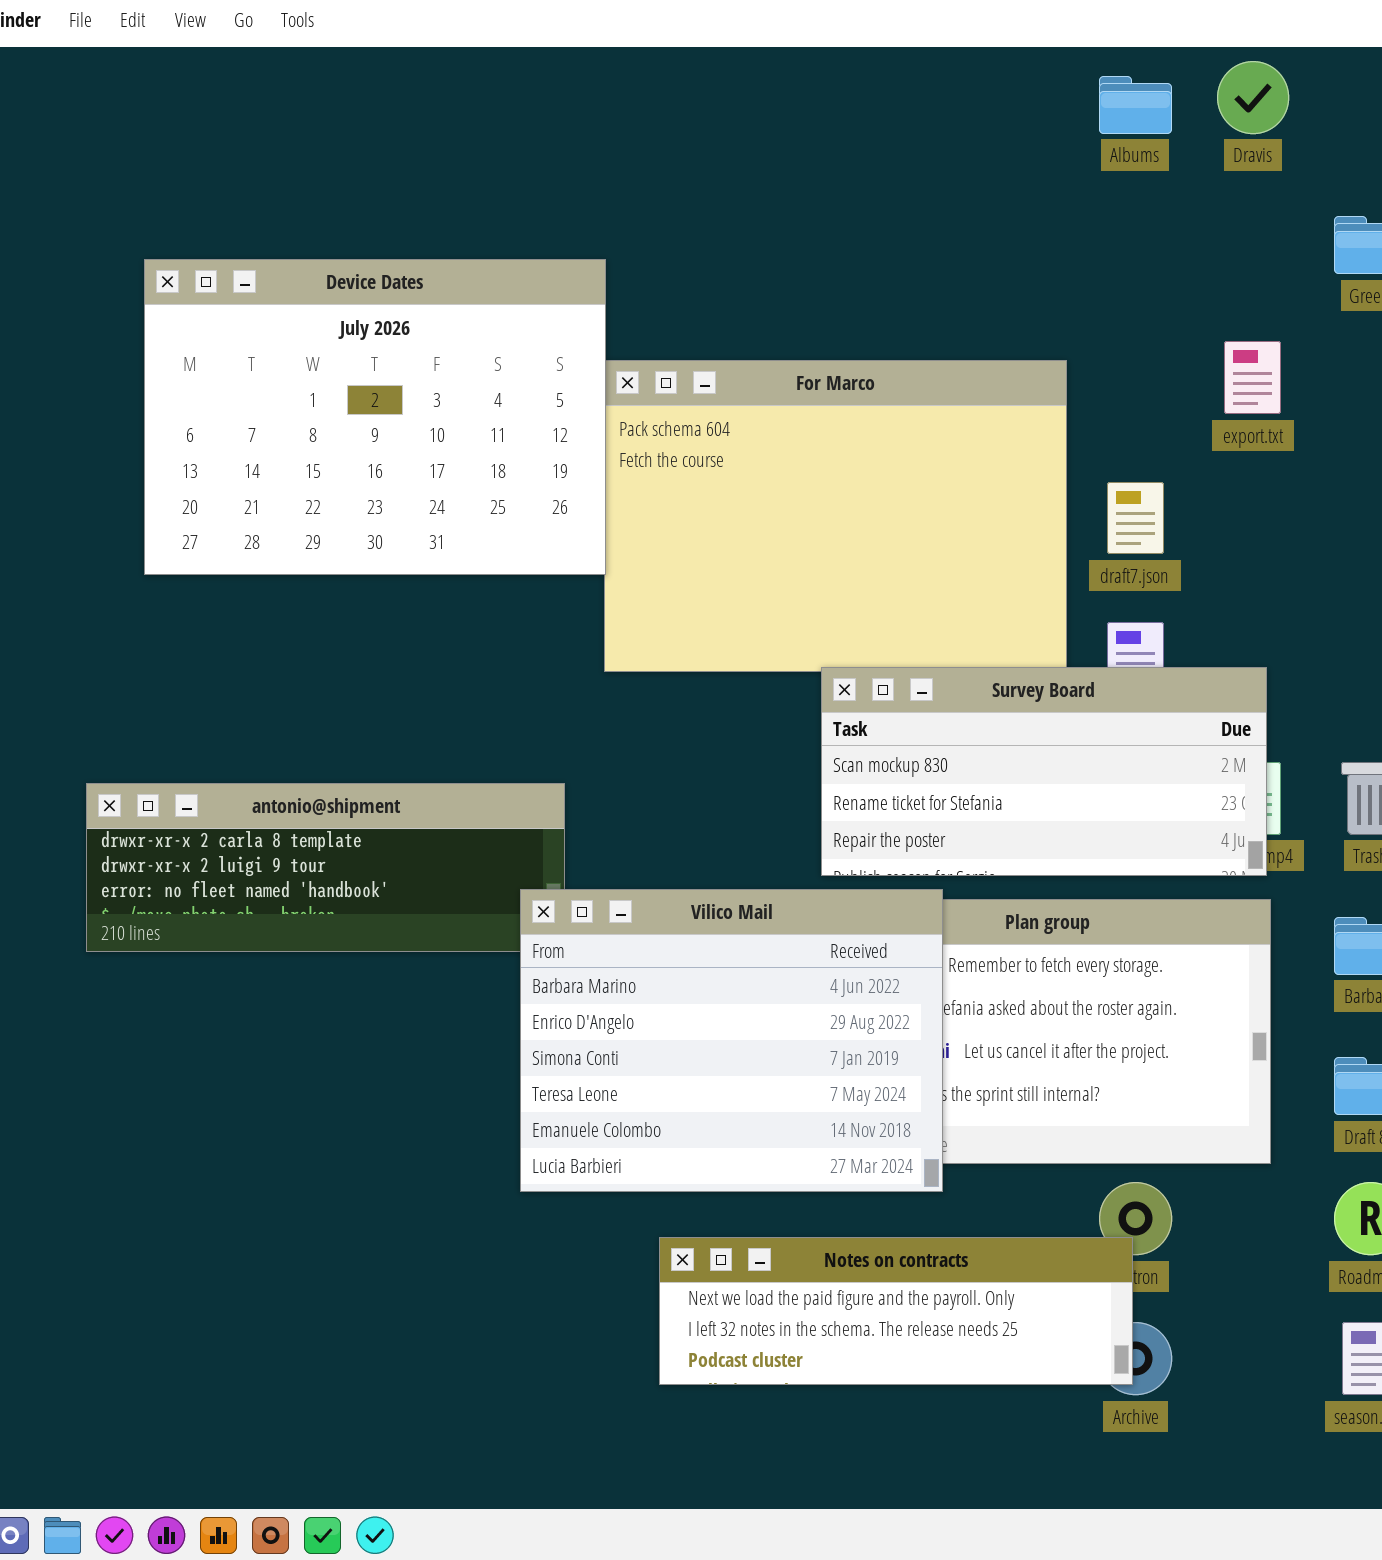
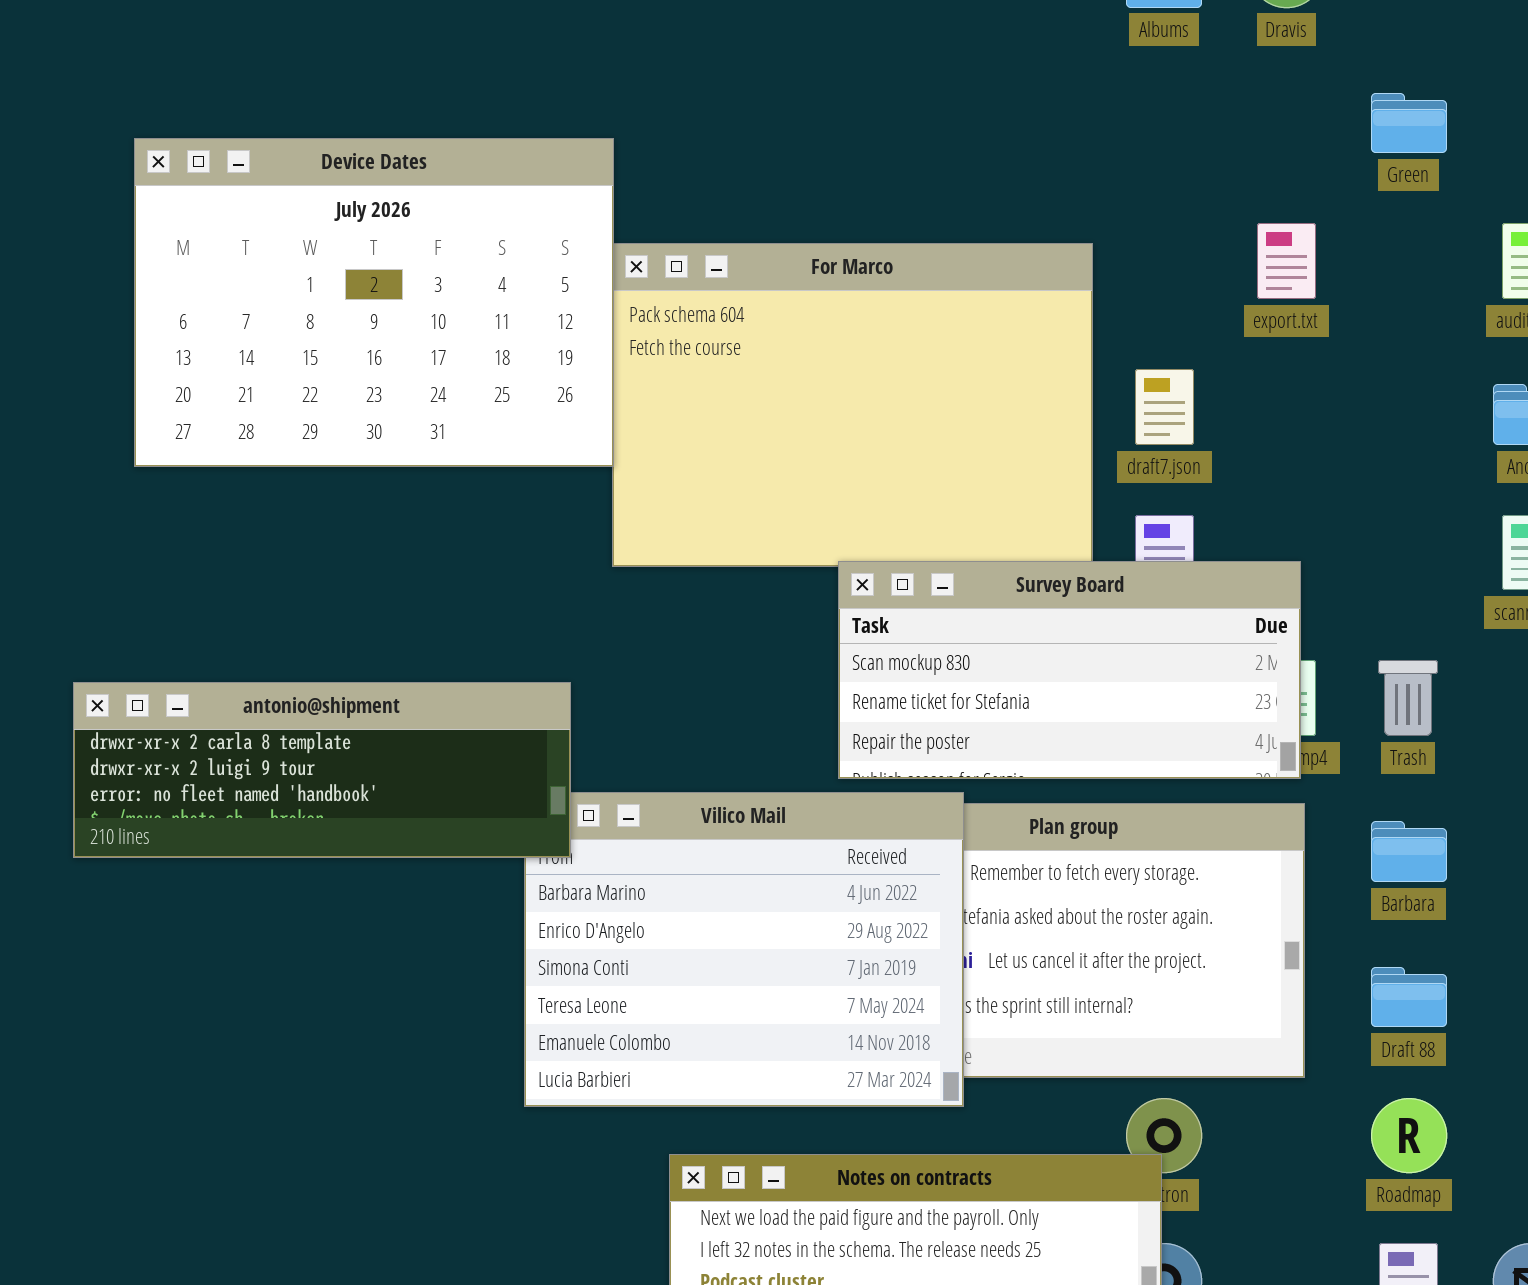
antonio@shipment: [86,783,565,952] -> [73,682,571,858], raised

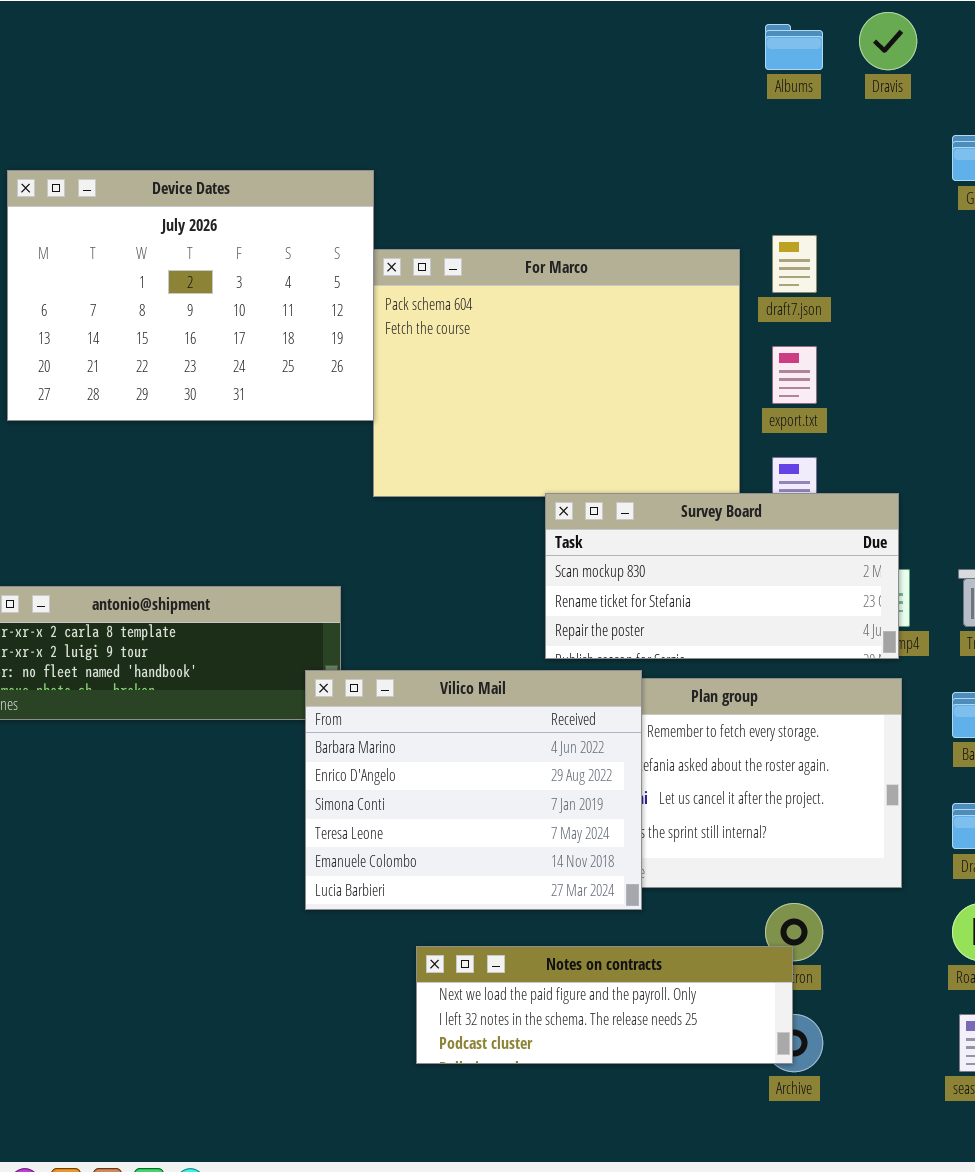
export.txt: [1257,223,1316,299] -> [772,346,817,404], moved
draft7.json: [1135,369,1194,445] -> [772,235,817,293], moved
Vilico Mail: [524,792,964,1107] -> [305,670,642,910], raised

